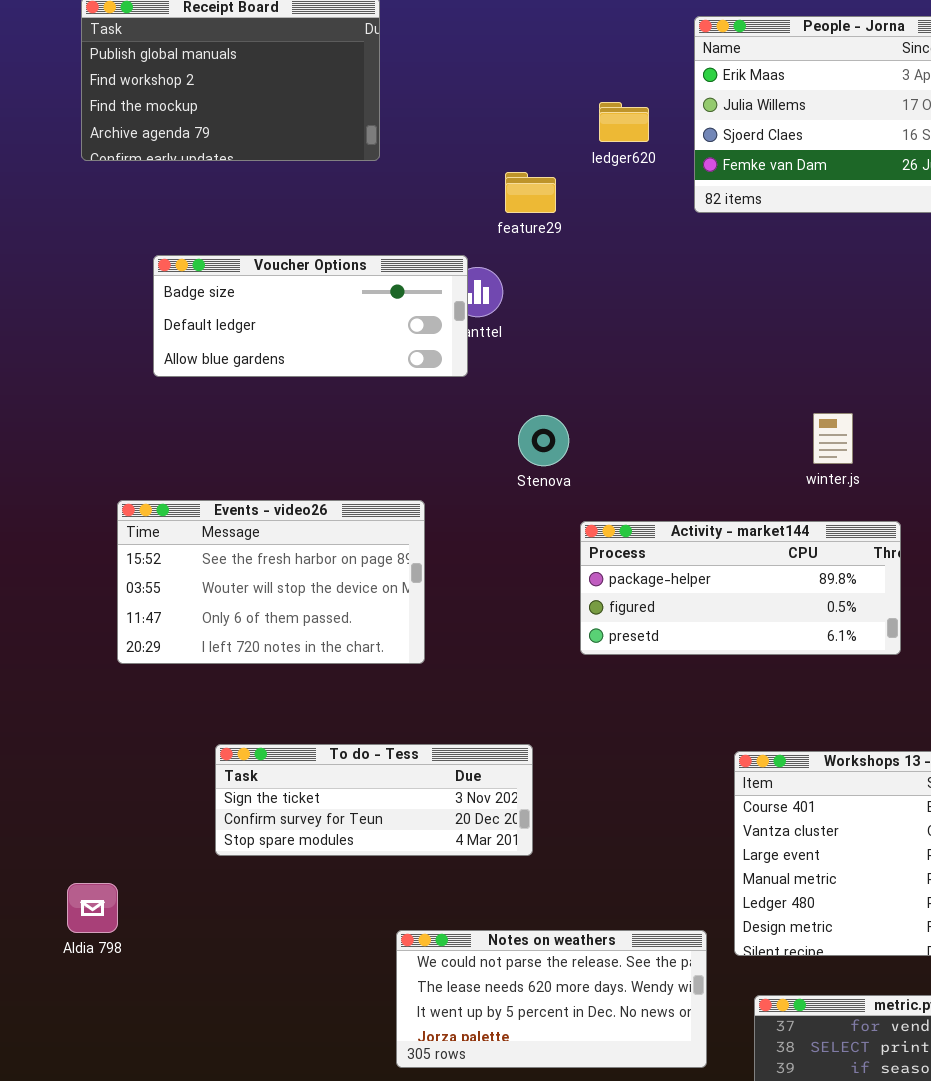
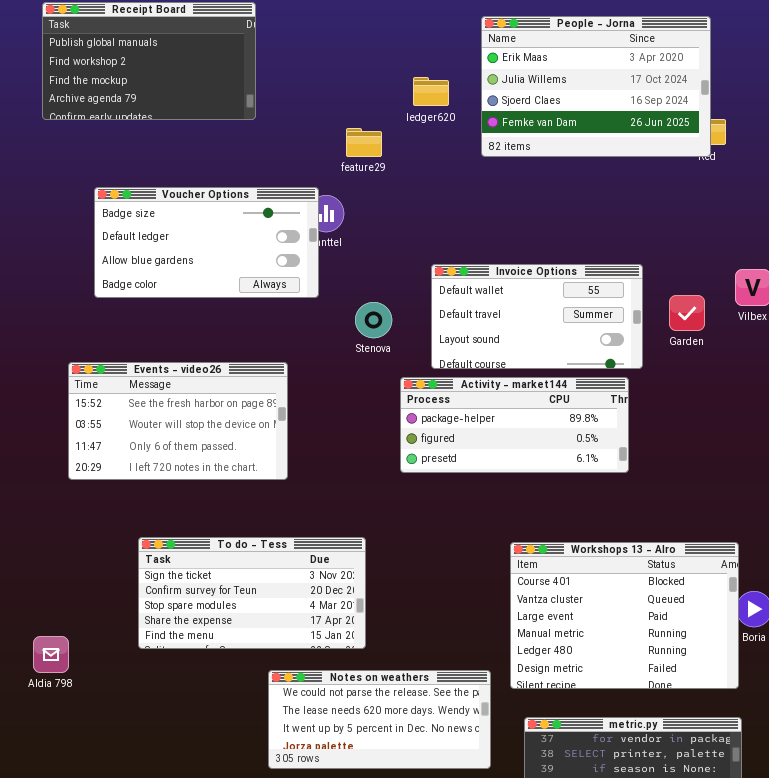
Voucher Options: [153,255,468,377] -> [94,187,319,298], resized
Invoice Options: none -> [431,264,643,369], opened
To do - Tess: [215,744,533,856] -> [138,537,366,649], resized

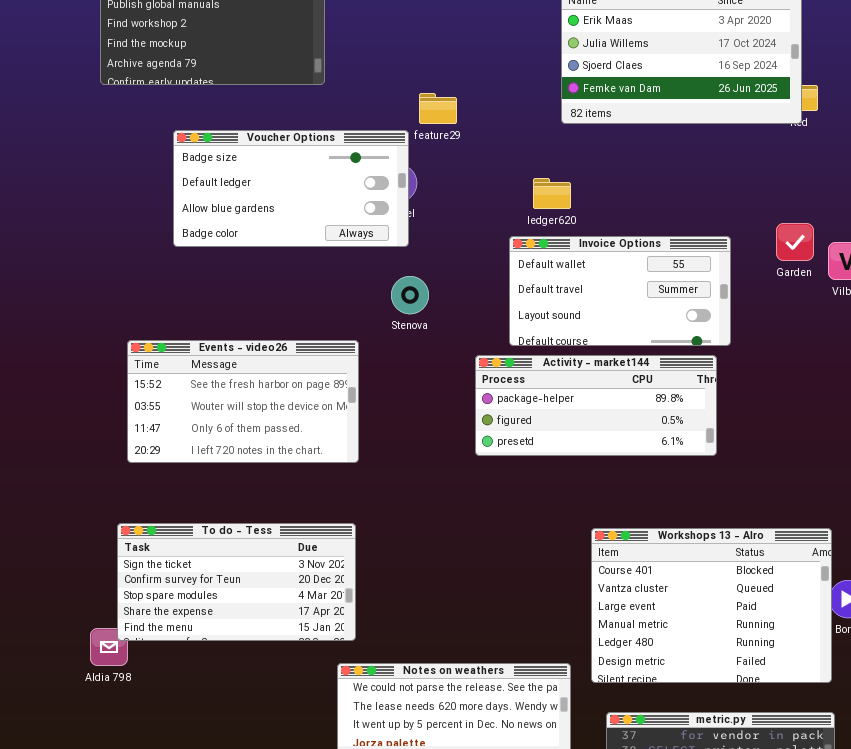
ledger620: [413,77,449,106] -> [533,178,571,209], moved
Voucher Options: [94,187,319,298] -> [173,130,409,247], moved
Garden: [669,295,705,331] -> [776,223,814,261], moved
Stenova: [355,302,392,338] -> [391,276,429,314], moved
To do - Tess: [138,537,366,649] -> [117,523,356,641], moved

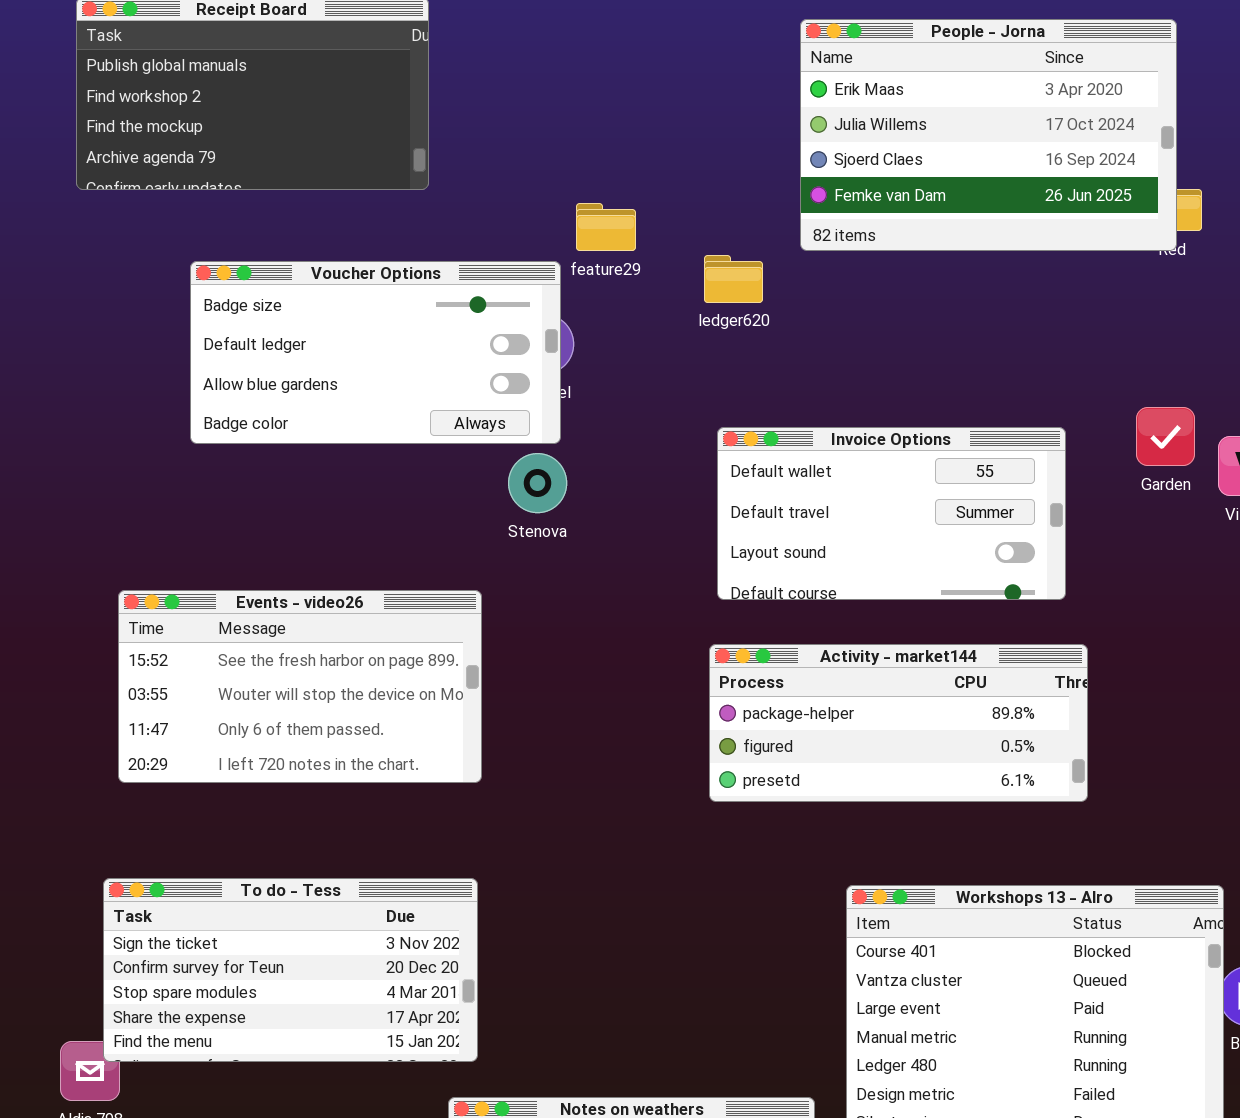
ledger620: [533,178,571,209] -> [704,255,763,303], moved
Stenova: [391,276,429,314] -> [508,453,567,513], moved
Activity - market144: [475,355,717,456] -> [709,644,1088,802], moved

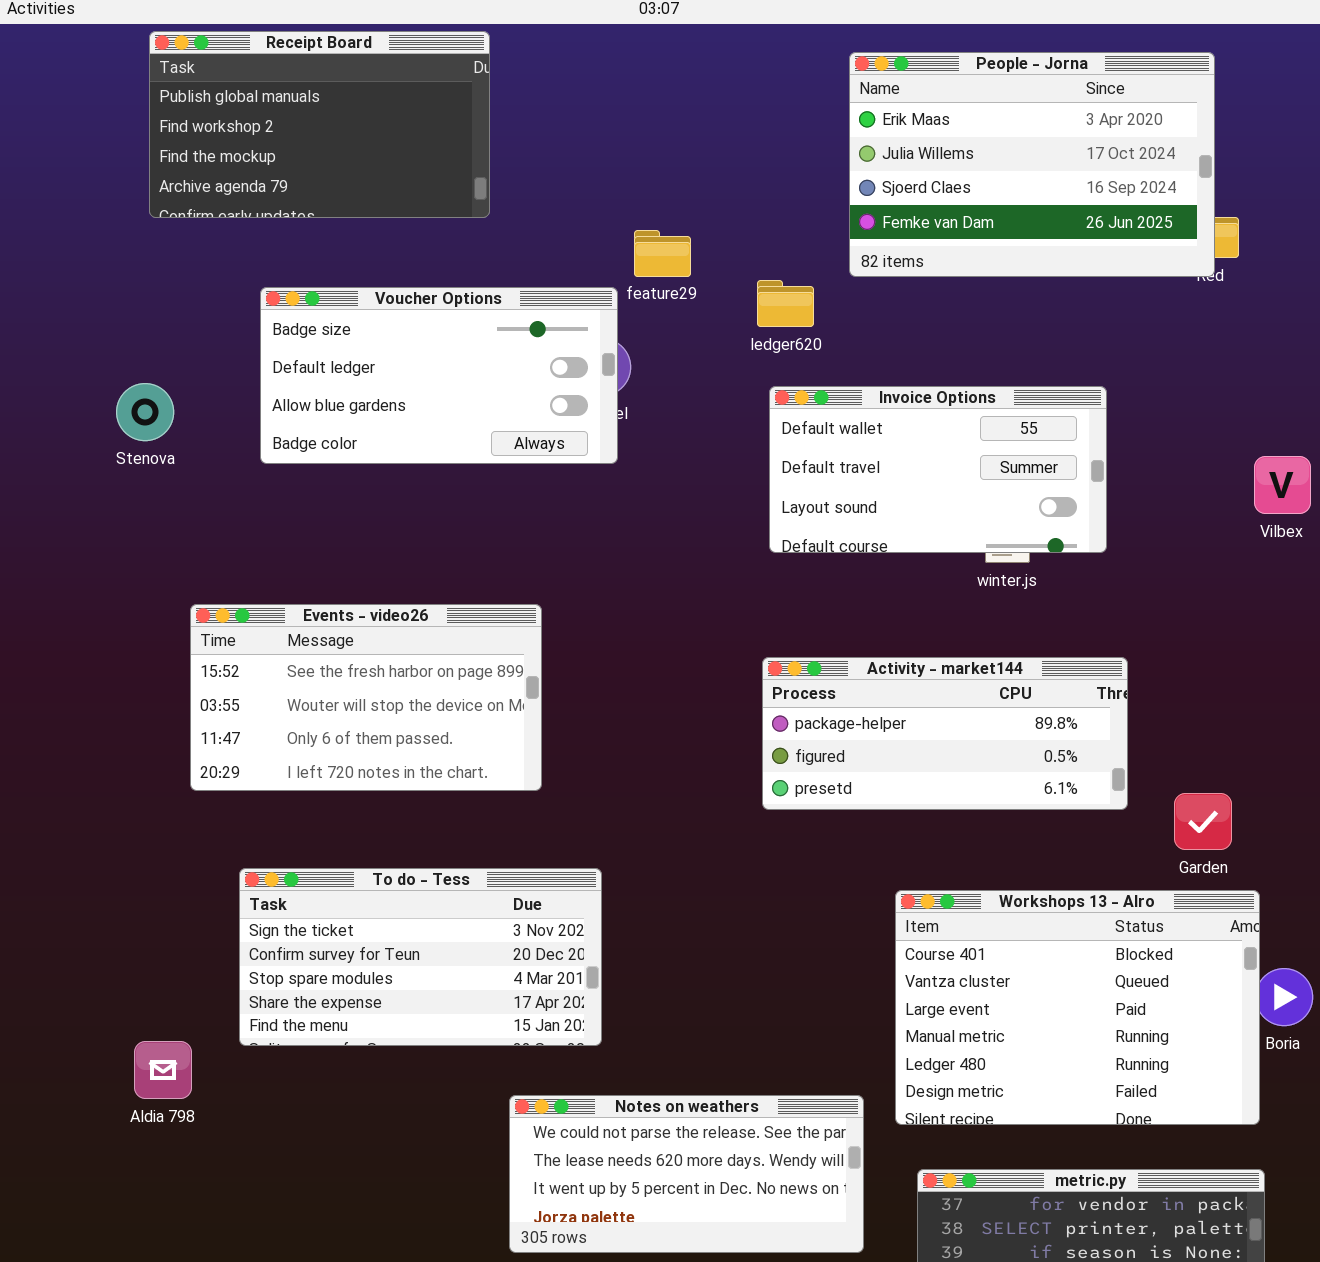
Garden: [1136,407,1195,466] -> [1174,793,1232,850], moved
Invoice Options: [717,427,1066,600] -> [769,386,1107,553], moved
Stenova: [508,453,567,513] -> [116,383,174,441], moved
To do - Tess: [103,878,478,1062] -> [239,868,602,1046], moved

